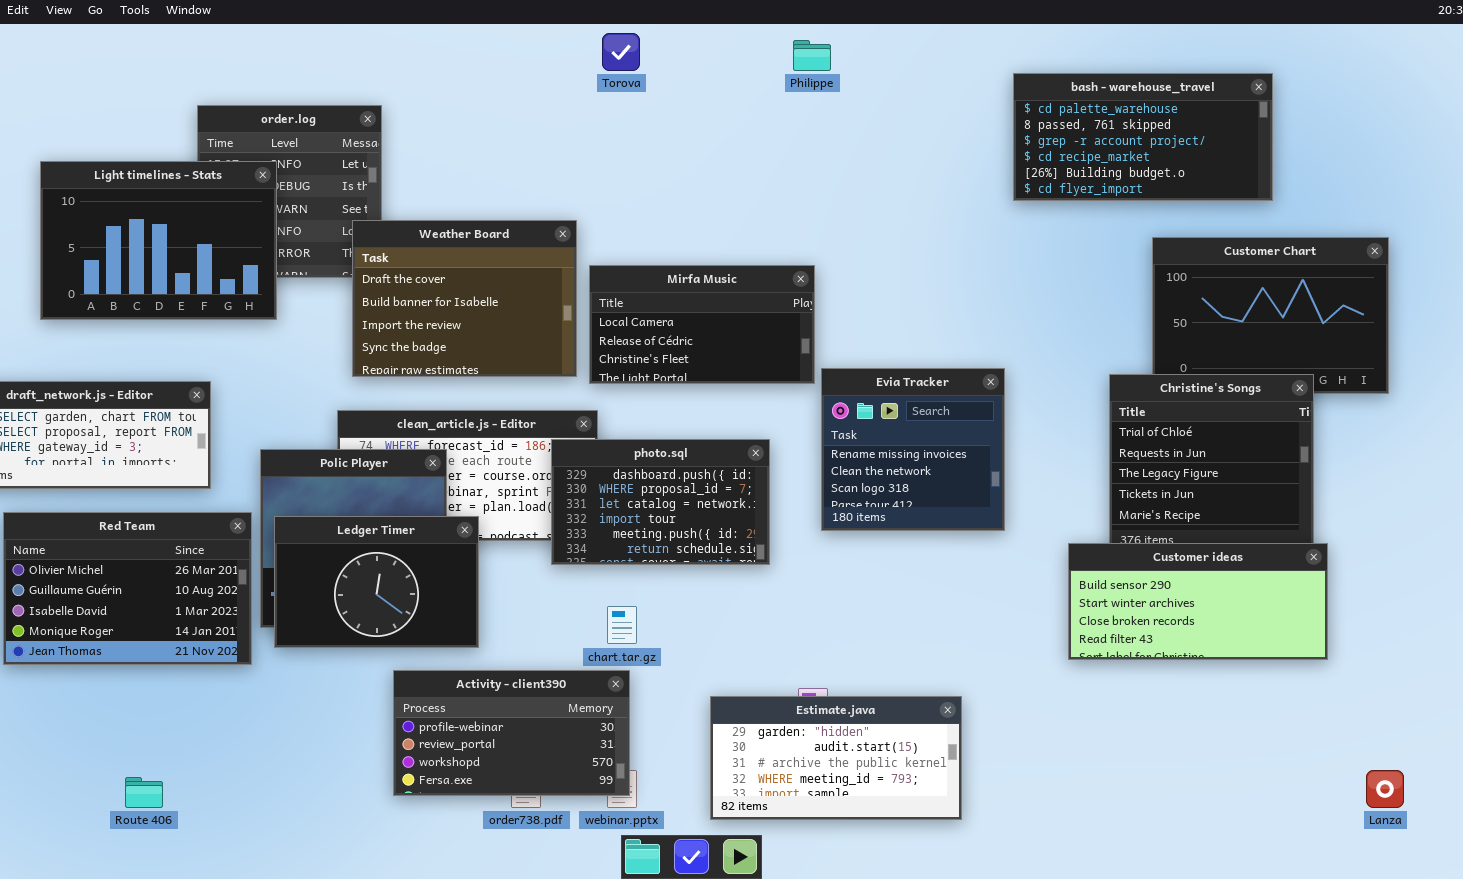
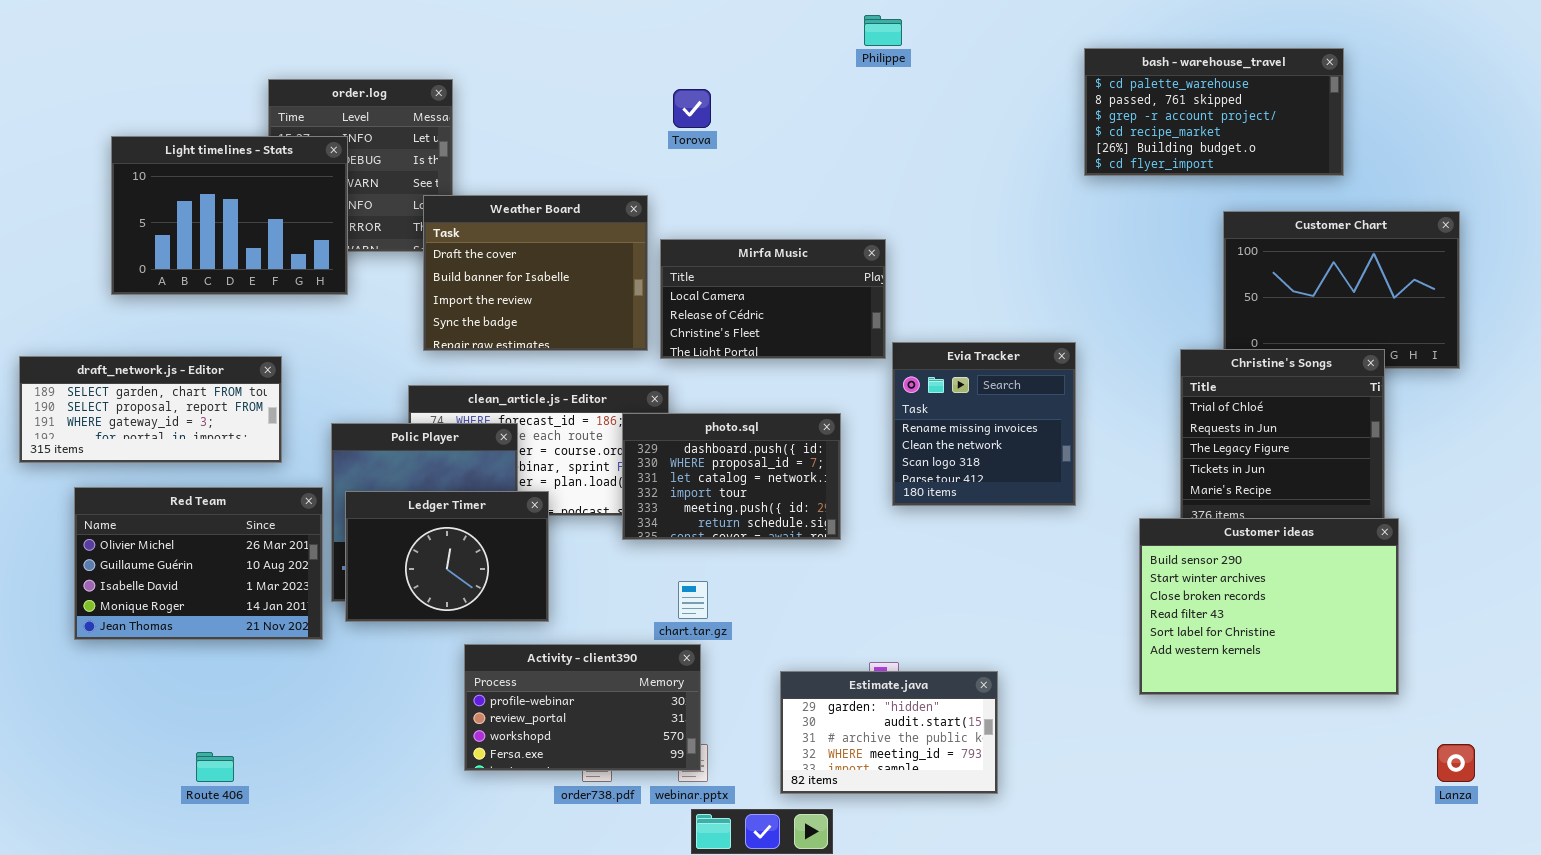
Torova: [602,33,640,71] -> [673,89,711,128], moved
Customer ideas: [1068,543,1328,660] -> [1139,518,1399,695], resized
Estimate.java: [710,696,962,820] -> [780,671,998,794], resized

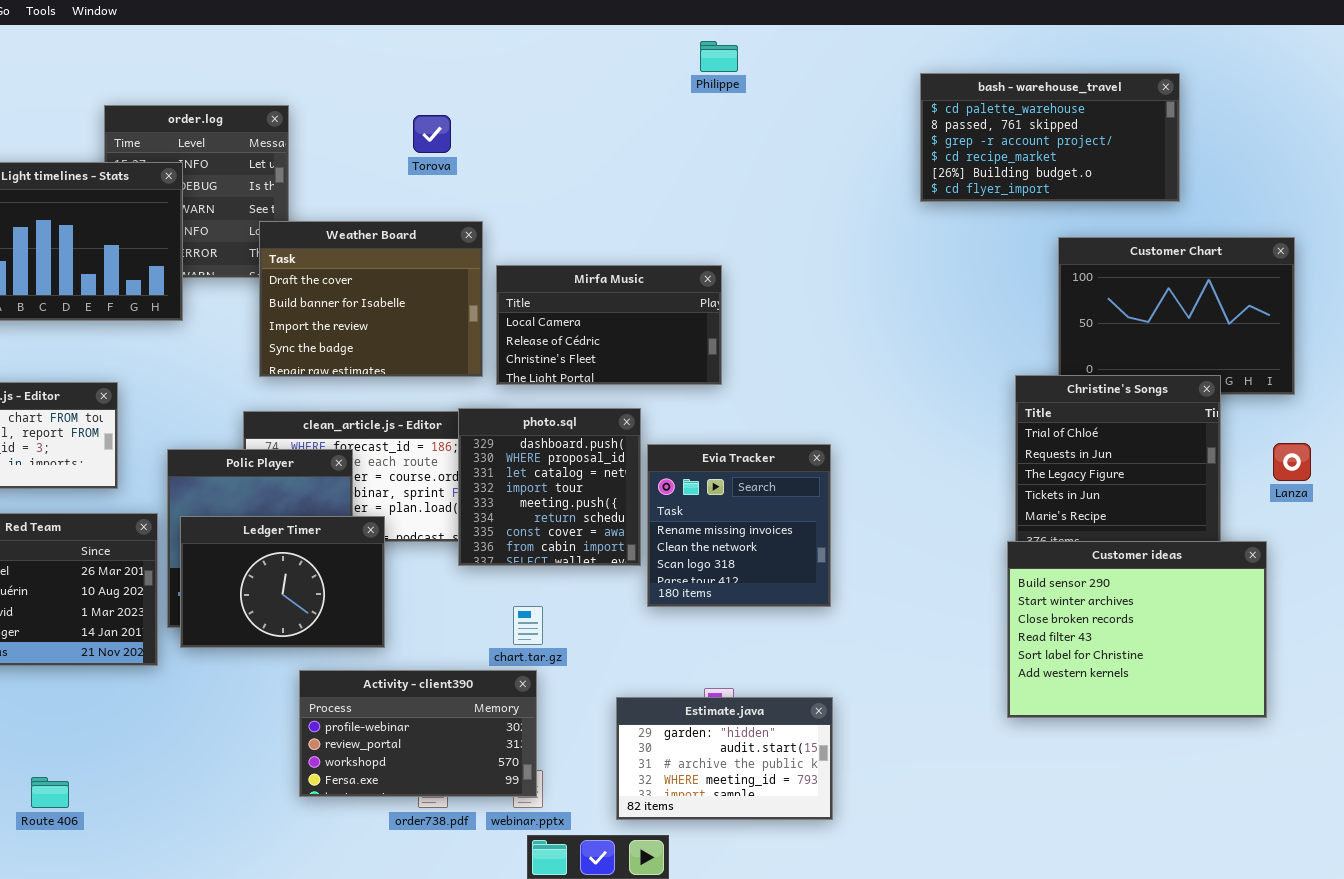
Torova: [673,89,711,128] -> [413,115,451,153], moved
Evia Tracker: [892,342,1076,506] -> [647,444,831,607], moved
photo.sql: [622,413,841,540] -> [458,408,641,566], resized
Customer ideas: [1139,518,1399,695] -> [1007,541,1267,718], moved
Lanza: [1437,744,1475,782] -> [1273,443,1311,481], moved

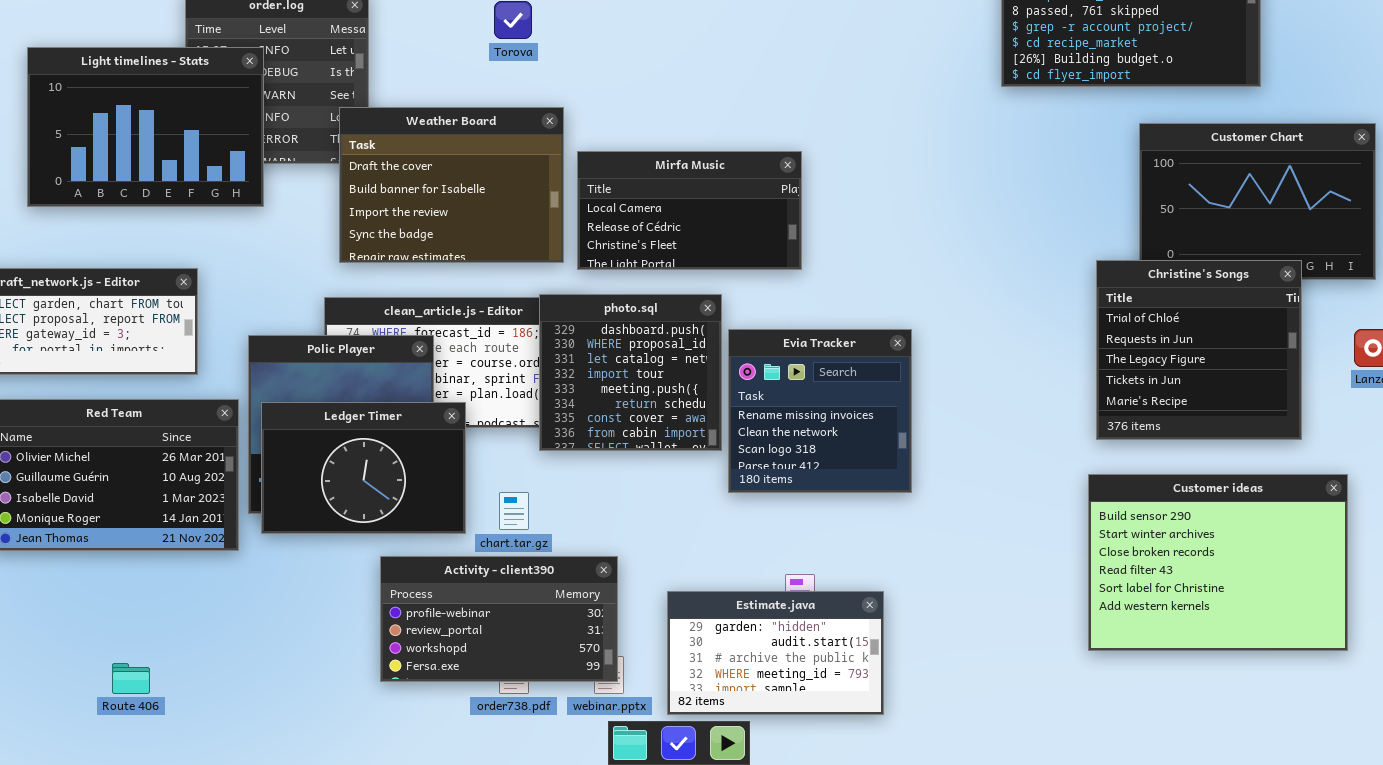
Customer ideas: [1007,541,1267,718] -> [1088,474,1348,651], moved
chart.tar.gz: [513,606,543,645] -> [499,492,529,530], moved
Estimate.java: [616,697,833,820] -> [667,591,884,715], moved

